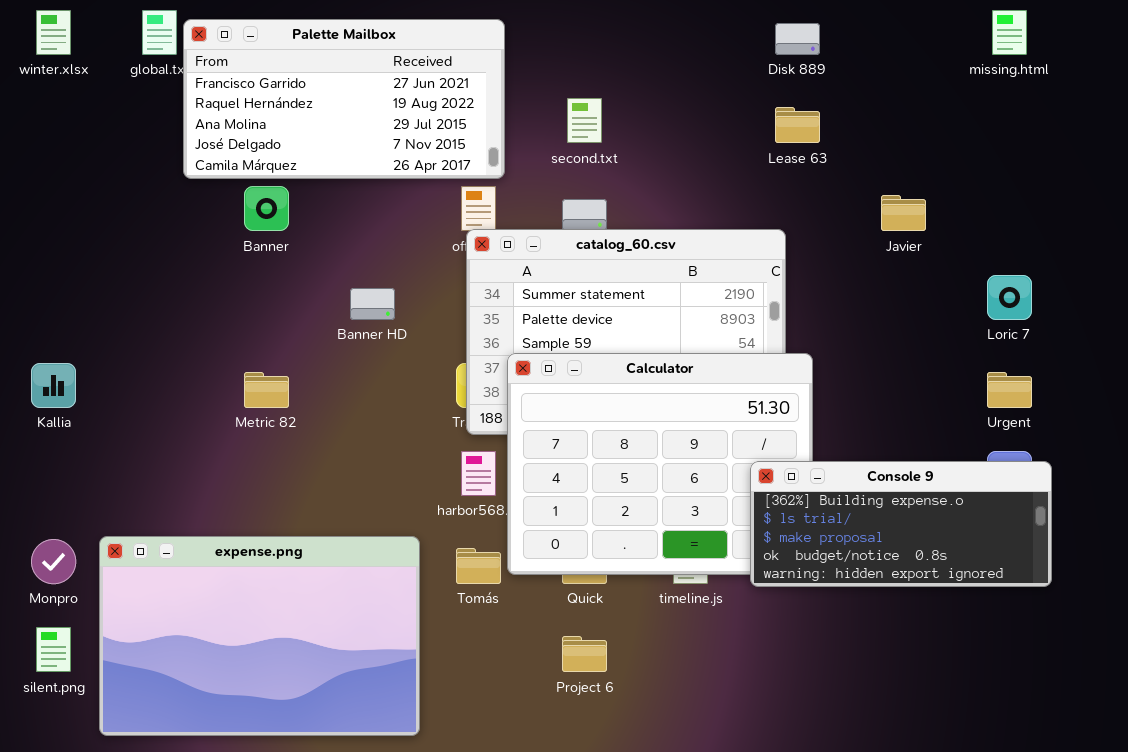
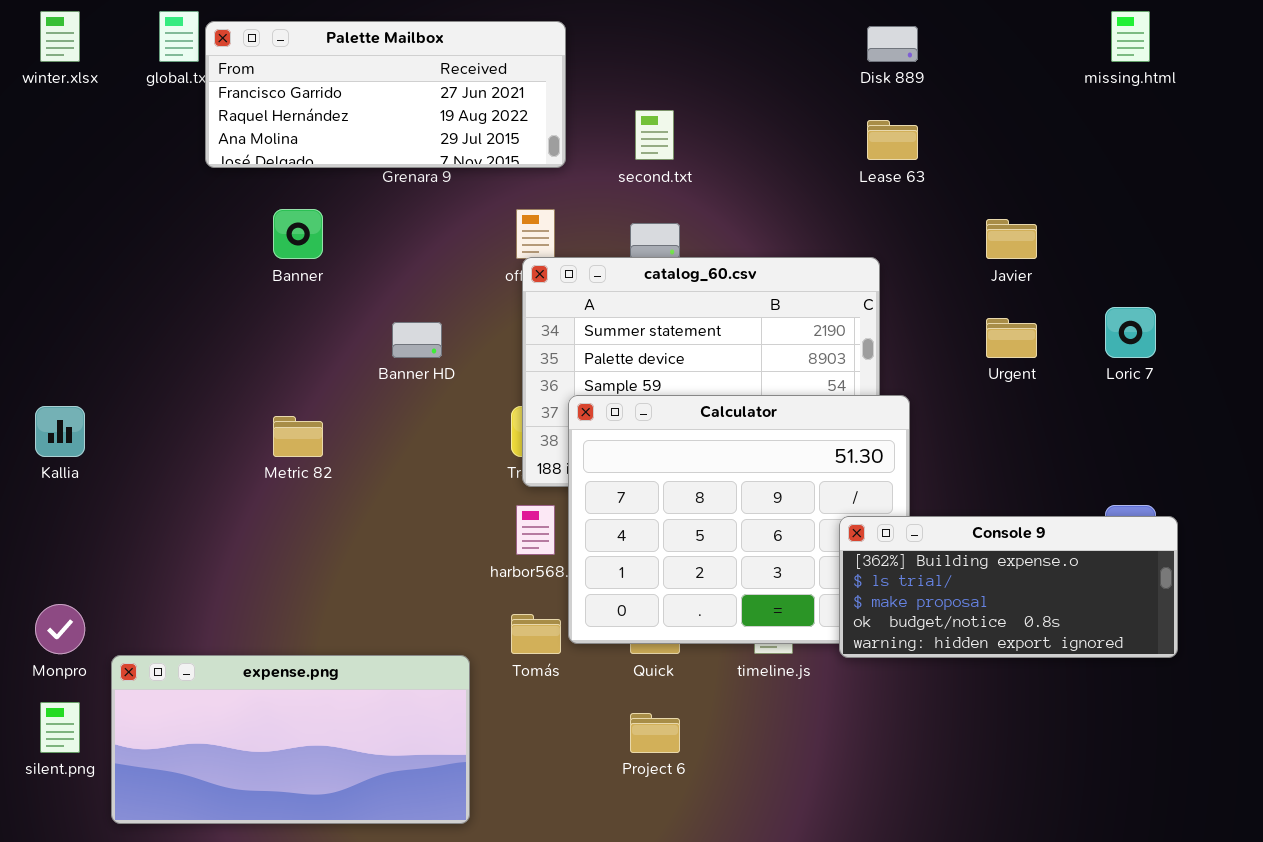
Palette Mailbox: [183,19,505,179] -> [205,21,566,168], resized
Urgent: [987,372,1032,408] -> [986,318,1037,358], moved
expense.png: [99,536,420,736] -> [111,655,470,824], resized

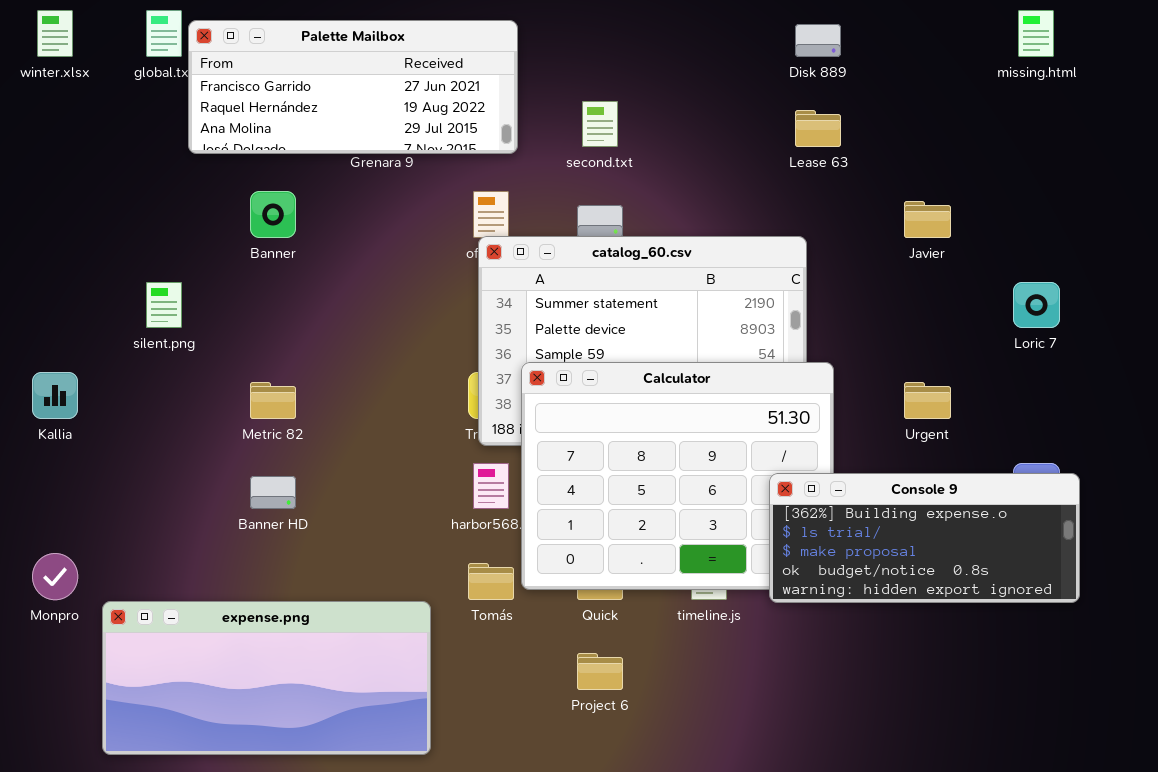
Urgent: [986,318,1037,358] -> [904,382,951,419], moved
Banner HD: [392,322,442,358] -> [250,476,296,509], moved
silent.png: [40,702,80,753] -> [146,282,182,328], moved

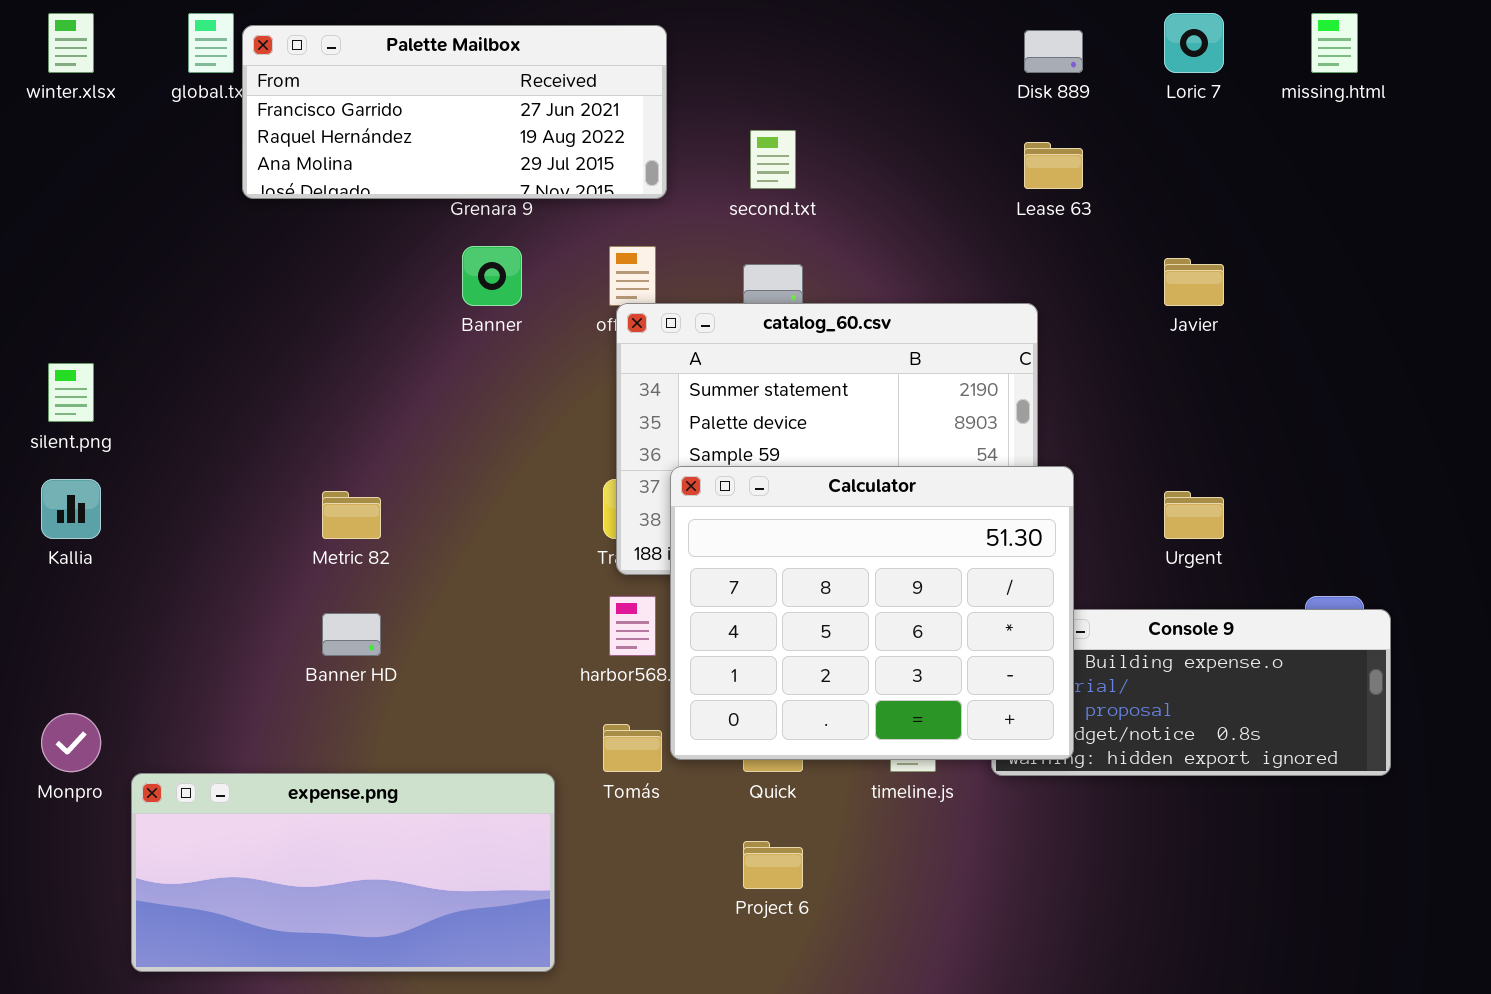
Banner: [250,191,296,238] -> [462,246,522,306], moved
silent.png: [146,282,182,328] -> [48,363,94,422], moved
Loric 7: [1013,282,1060,328] -> [1164,13,1224,73], moved
Calculator: [521,362,834,590] -> [670,466,1074,760], raised

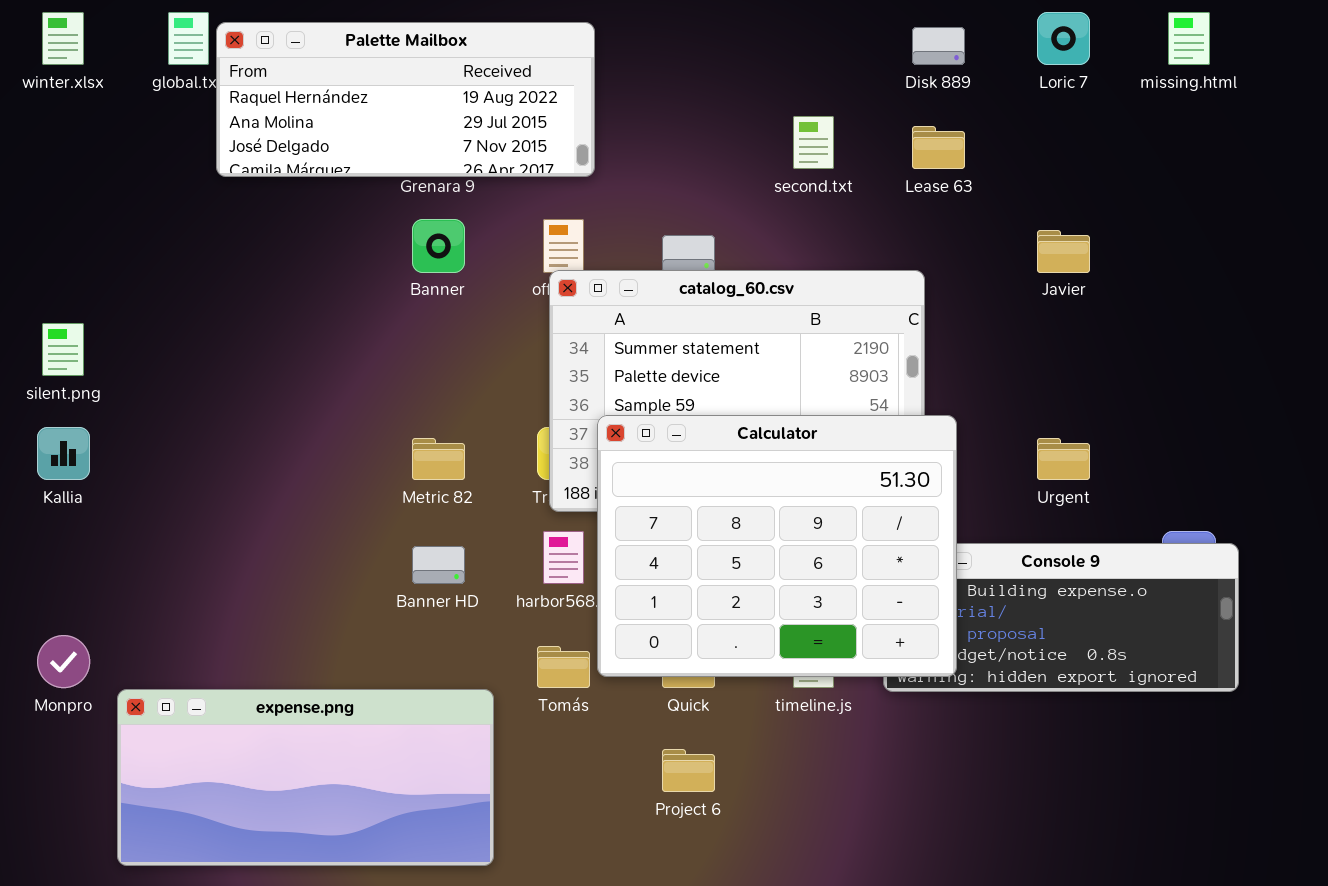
Palette Mailbox: [242,25,667,199] -> [216,22,595,177], scrolled down 1 row
second.txt: [750,130,796,189] -> [793,116,834,169], moved
Metric 82: [322,491,381,539] -> [412,438,465,480], moved
Banner HD: [322,613,381,656] -> [412,546,465,584], moved

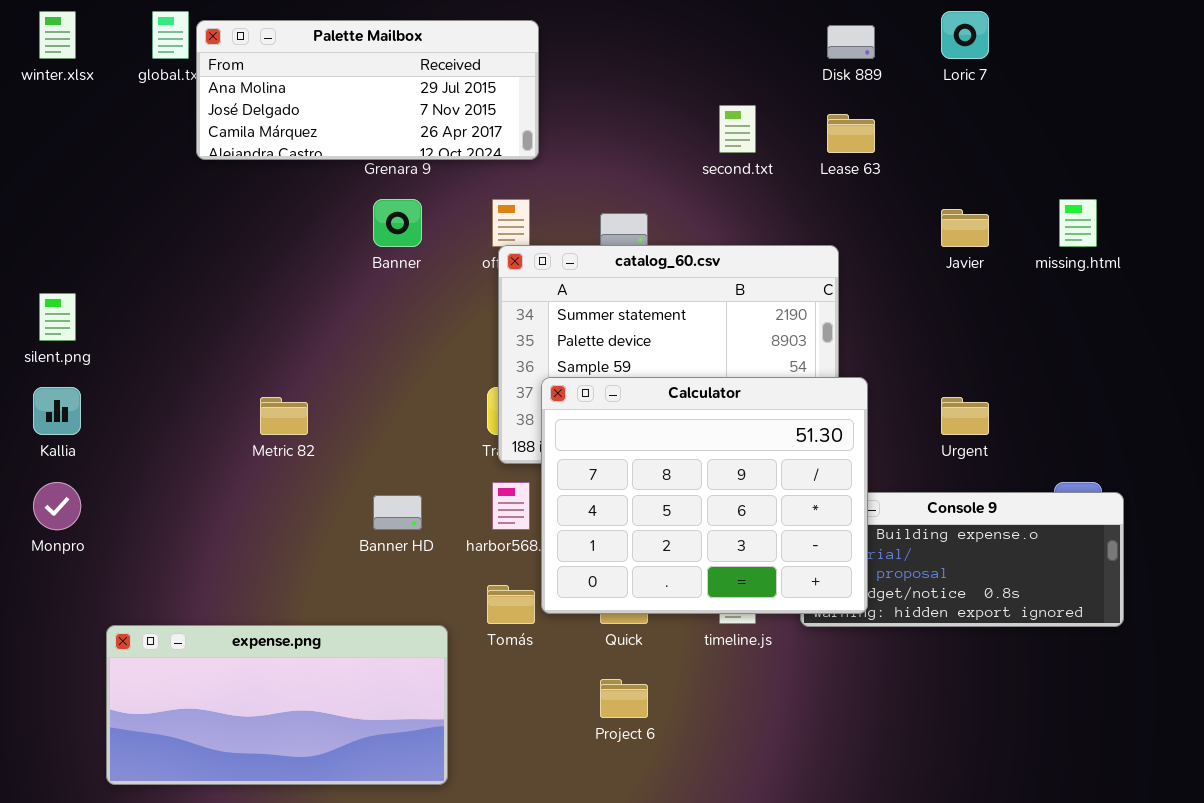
missing.html: [1168,12,1210,65] -> [1059,199,1097,247], moved
Palette Mailbox: [216,22,595,177] -> [196,20,539,160], scrolled down 1 row
Metric 82: [412,438,465,480] -> [260,397,308,435], moved
Monpro: [37,635,90,688] -> [33,482,81,530], moved

